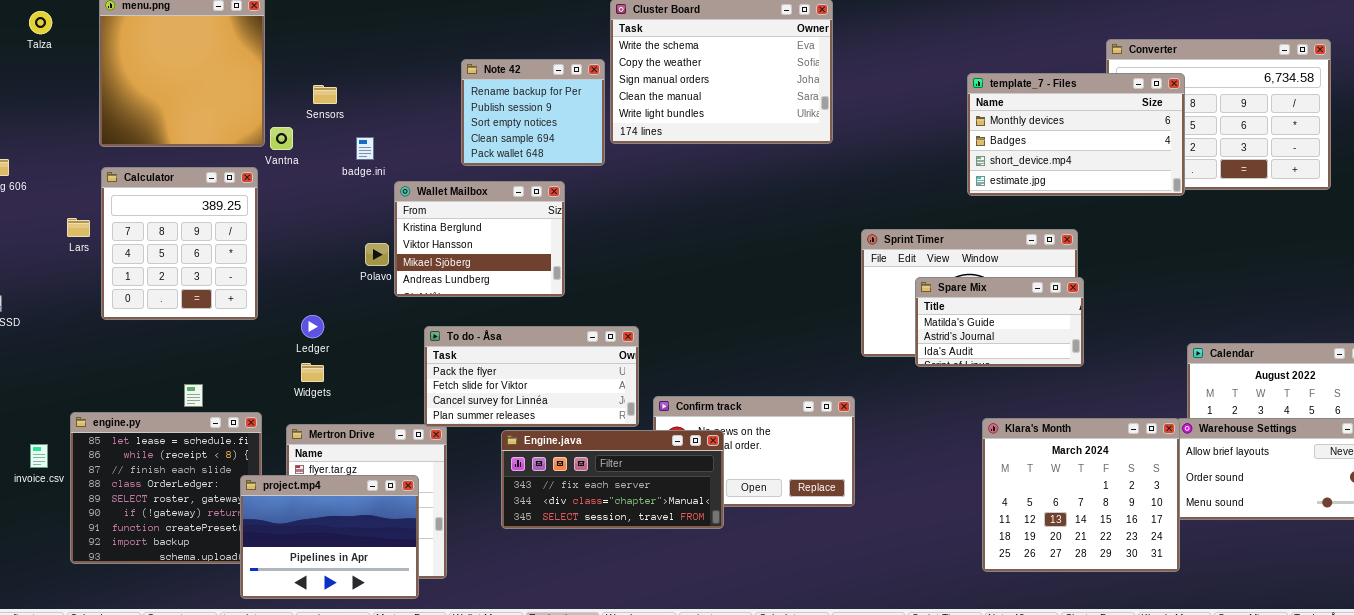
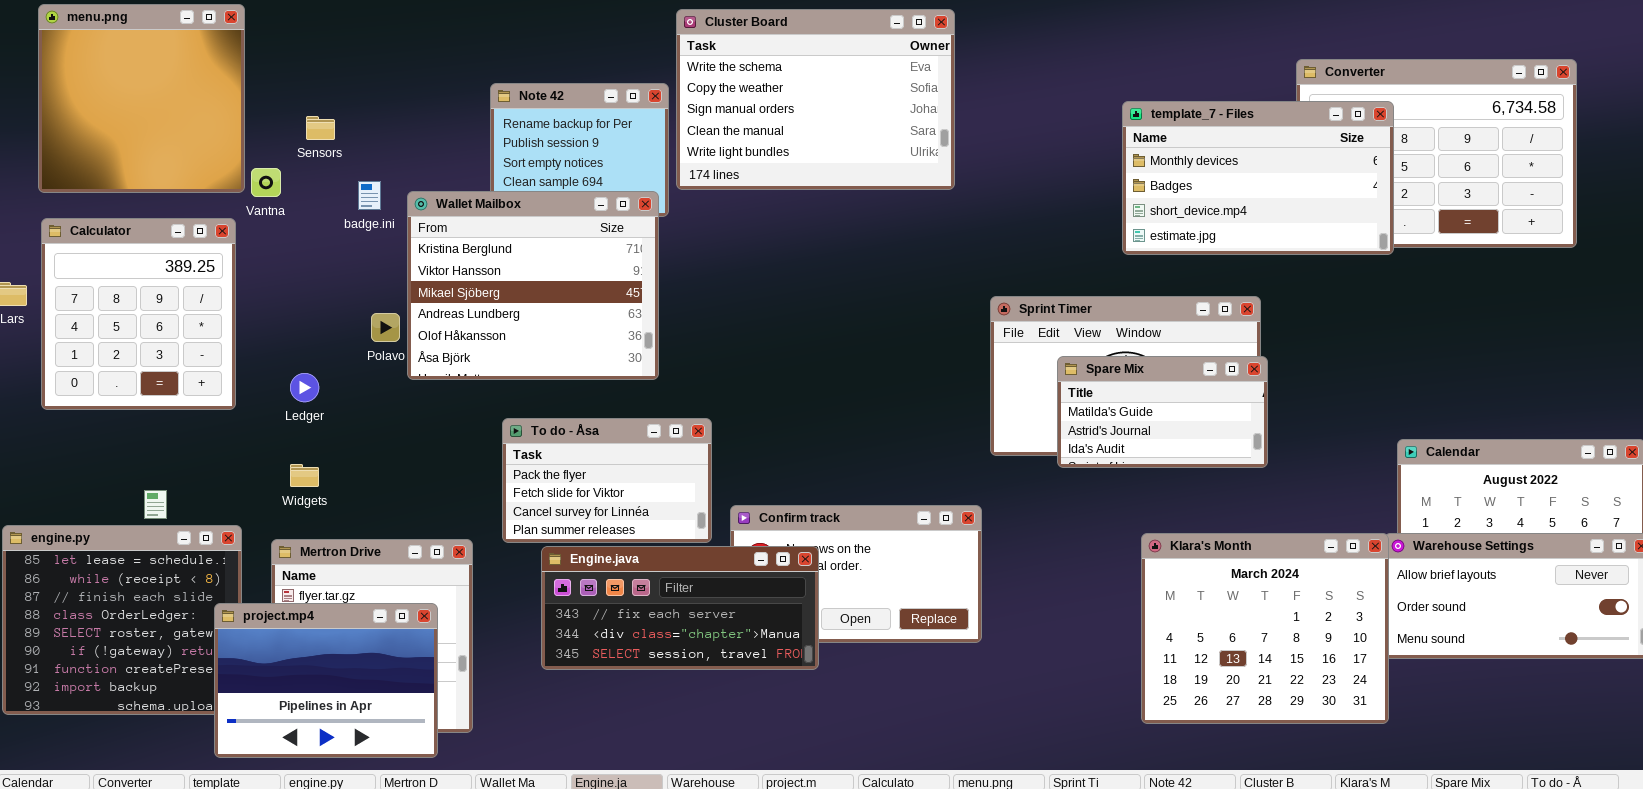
Wallet Mailbox: [394,181,565,297] -> [407,191,659,380], resized
Ledger: [301,315,324,338] -> [290,373,319,402], moved
To do - Åsa: [424,326,639,427] -> [502,418,712,543], resized

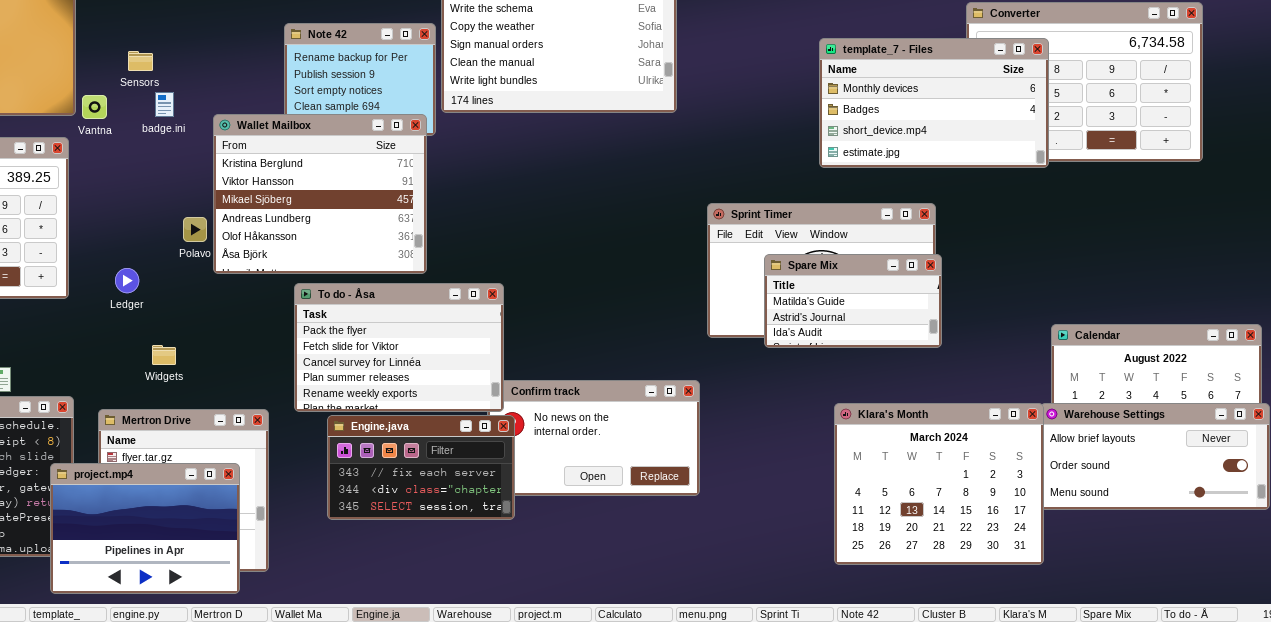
badge.ini: [358,181,381,210] -> [155,92,174,117], moved
To do - Åsa: [502,418,712,543] -> [294,283,504,412], resized
Widgets: [290,464,319,487] -> [152,345,176,365], moved
Engine.java: [541,546,819,670] -> [327,415,515,520], resized

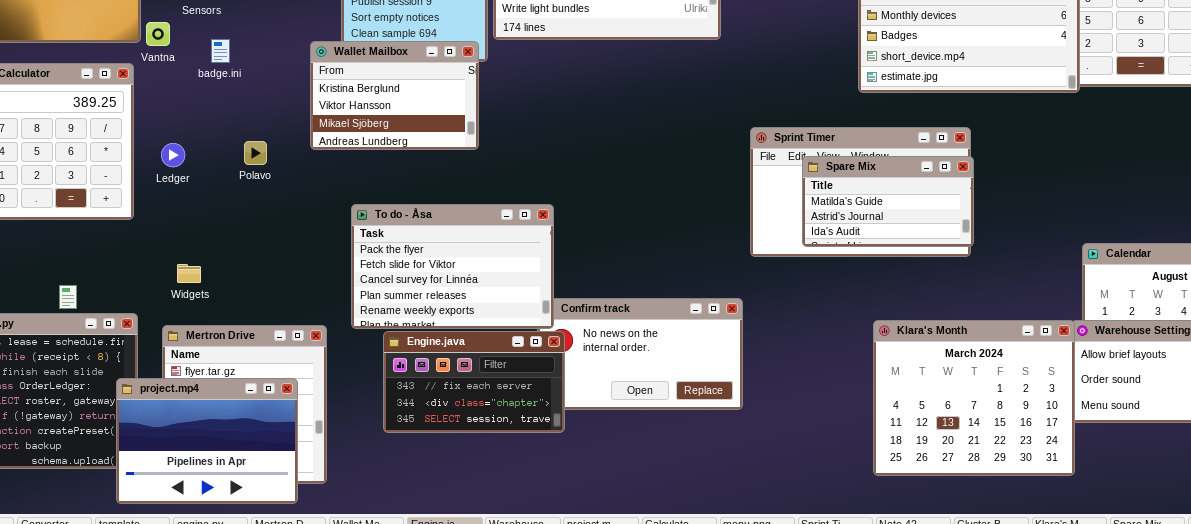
badge.ini: [155,92,174,117] -> [211,39,230,63], moved
Wallet Mailbox: [213,114,427,274] -> [310,41,479,150], resized
Spare Mix: [764,254,942,348] -> [802,156,974,247], moved
Ledger: [115,268,139,293] -> [161,143,185,167], moved
Widgets: [152,345,176,365] -> [177,264,201,283], moved

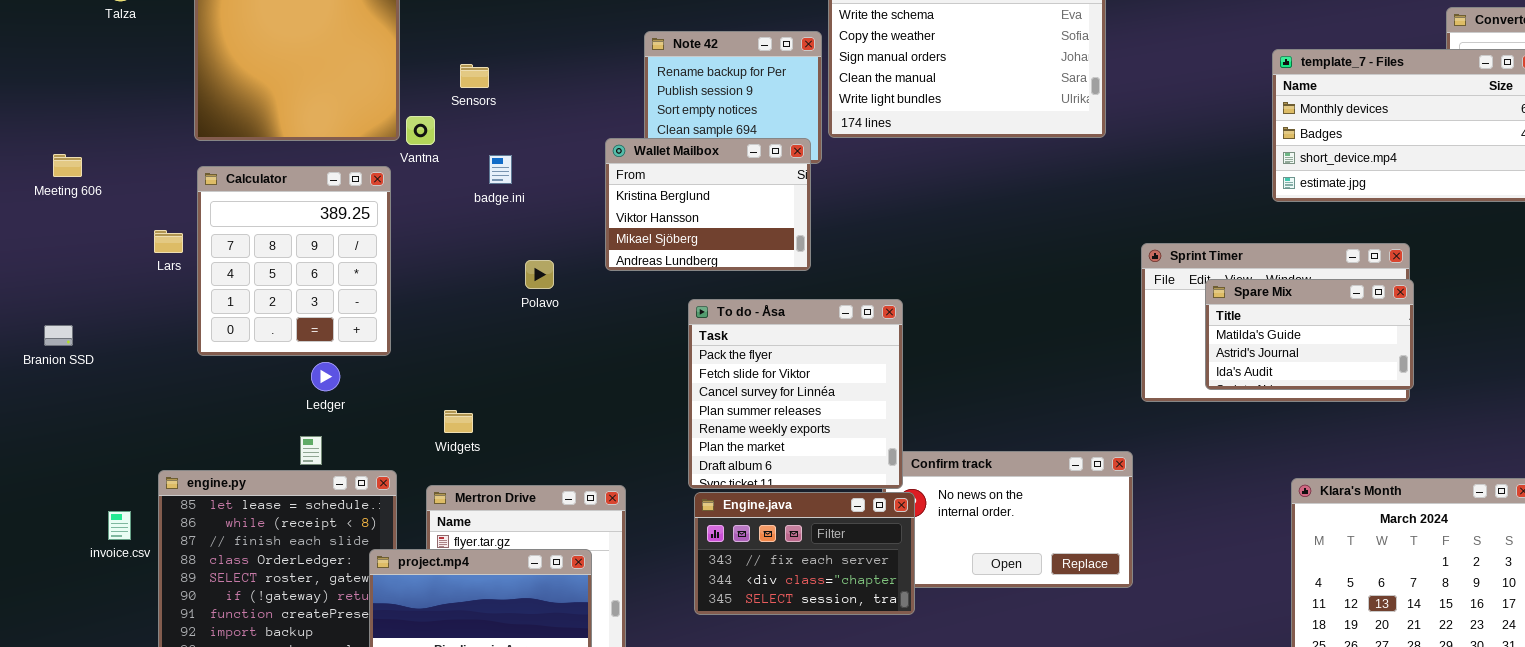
badge.ini: [211,39,230,63] -> [489,155,512,184], moved
Ledger: [161,143,185,167] -> [311,362,340,391], moved
To do - Åsa: [351,204,554,329] -> [688,299,903,489], resized

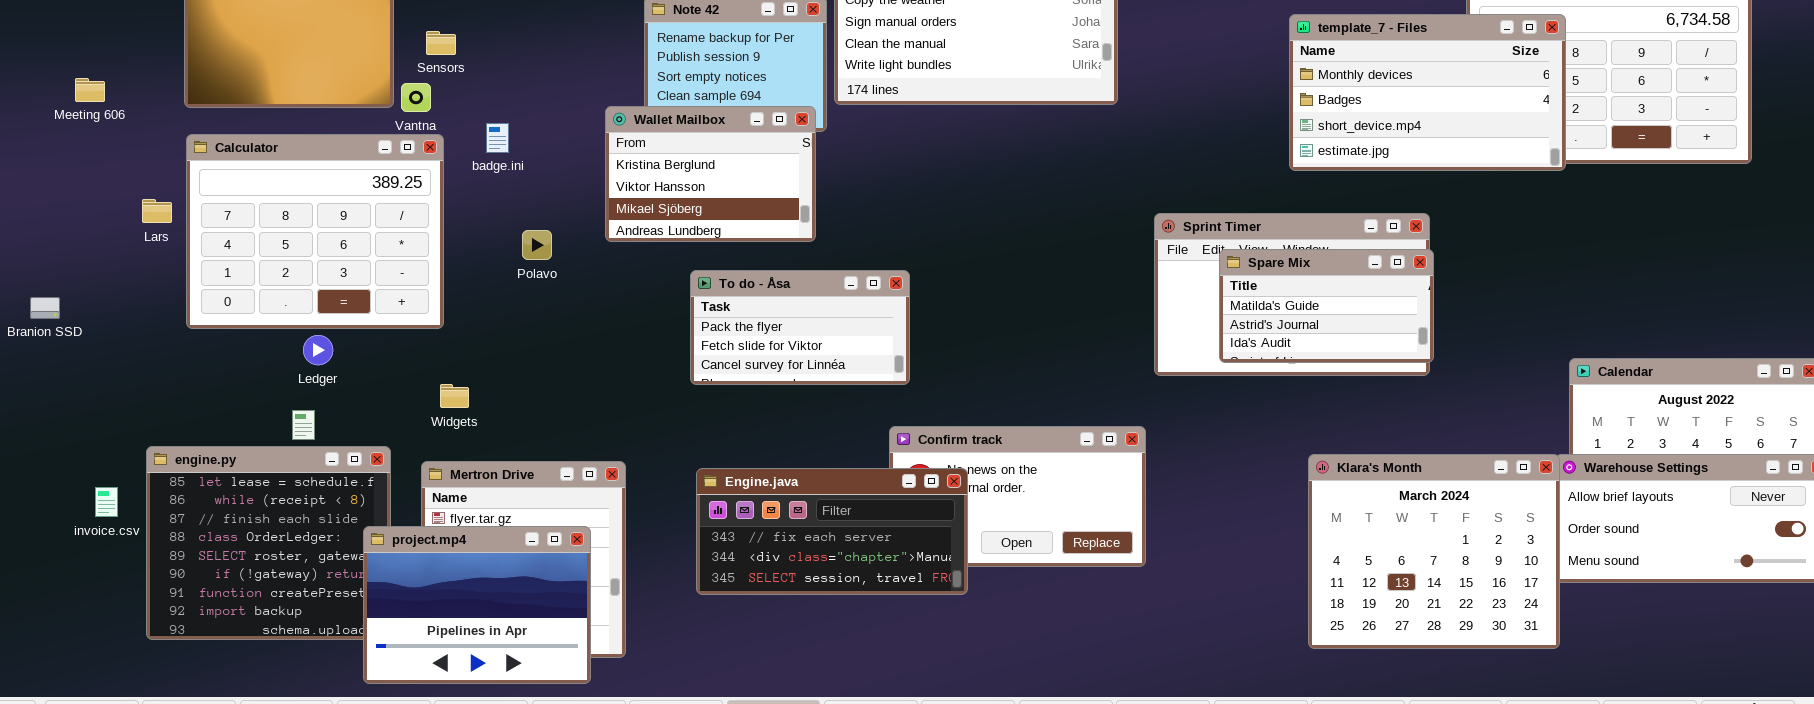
Sensors: [460,64,489,88] -> [426,31,456,55], moved
Meeting 606: [53,154,82,177] -> [75,78,105,102], moved
Calculator: [197,166,391,356] -> [186,134,444,329], resized
To do - Åsa: [688,299,903,489] -> [690,270,910,385], resized
Engine.java: [694,492,915,615] -> [696,468,968,595], resized

